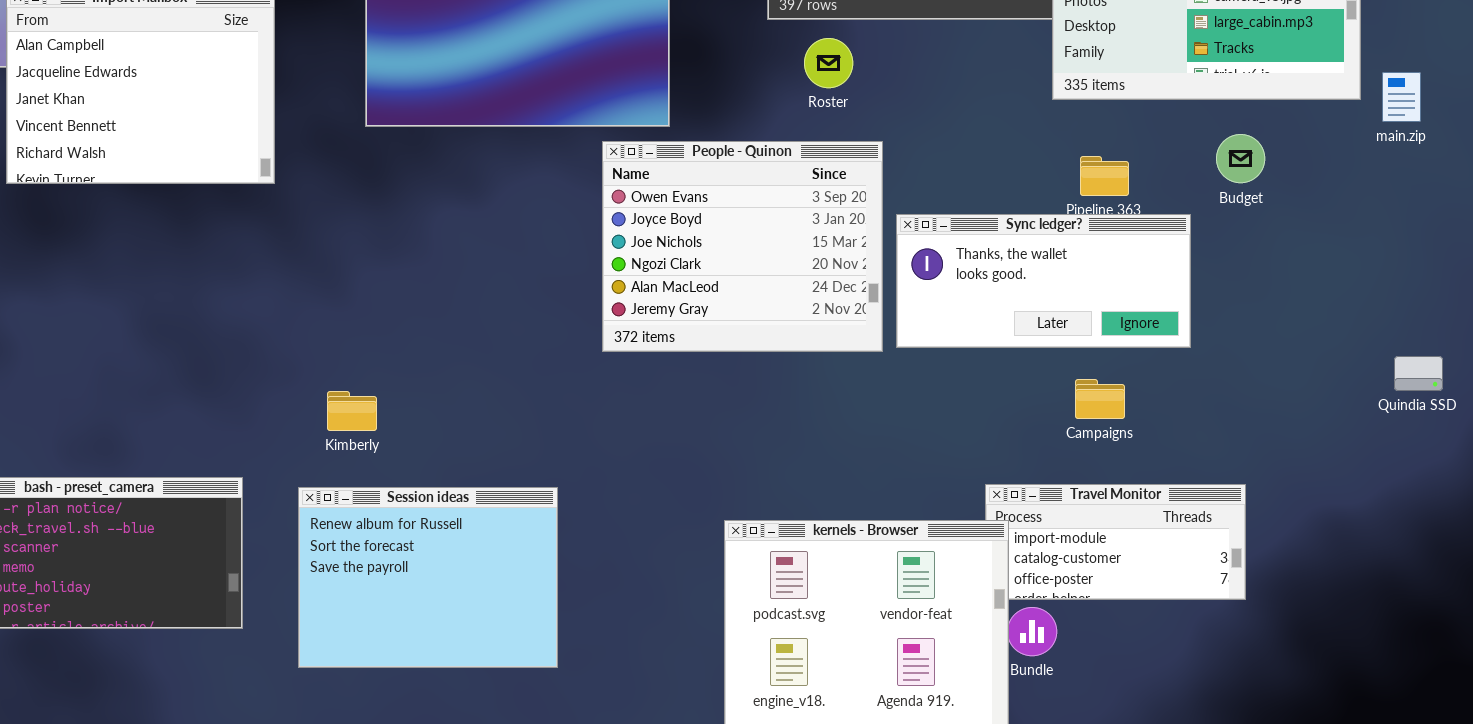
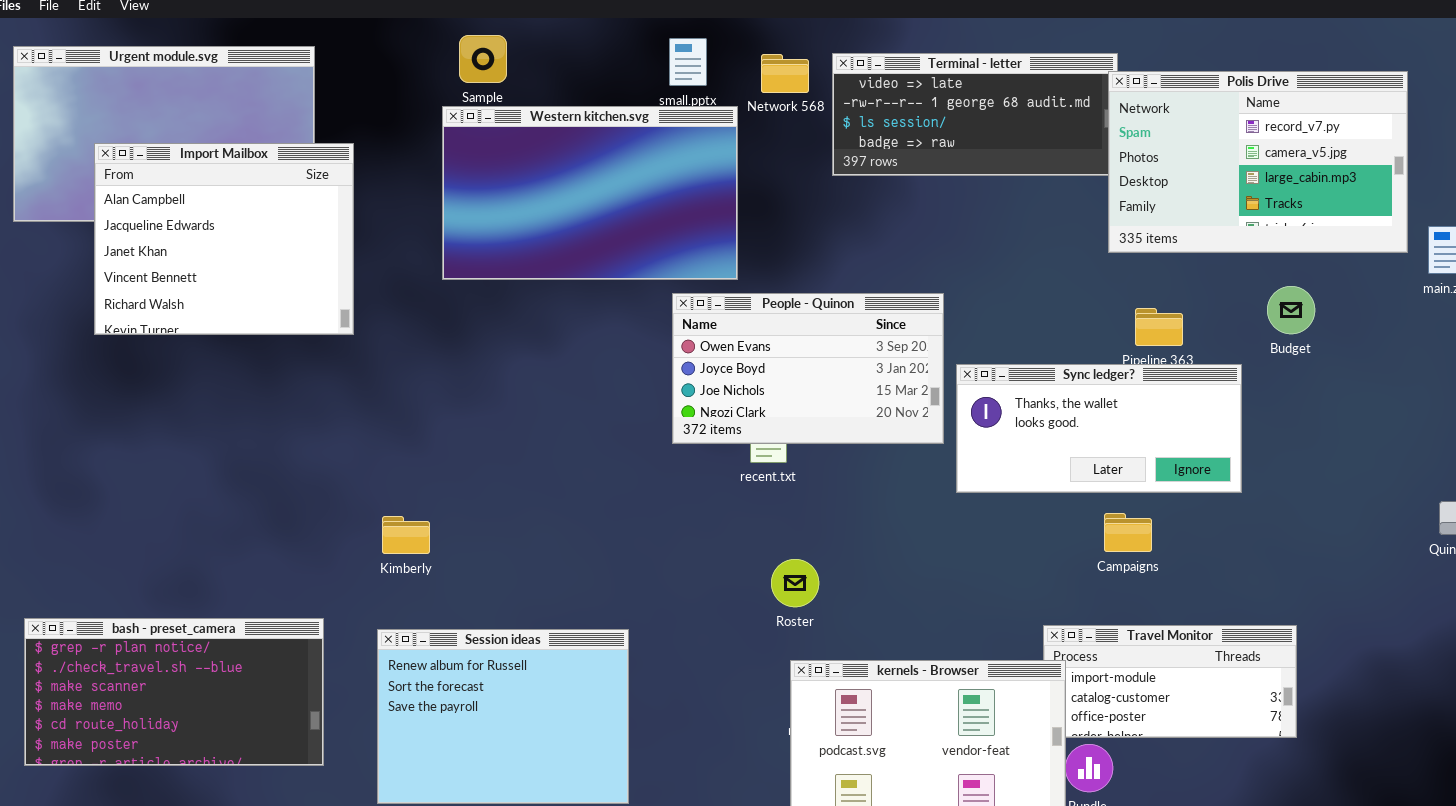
Roster: [804,38,853,88] -> [771,559,819,607], moved
People - Quinon: [602,141,883,352] -> [672,293,944,444], resized
Campaigns: [1075,379,1125,419] -> [1104,513,1152,552], moved
Kimberly: [327,391,377,431] -> [382,516,430,554], moved

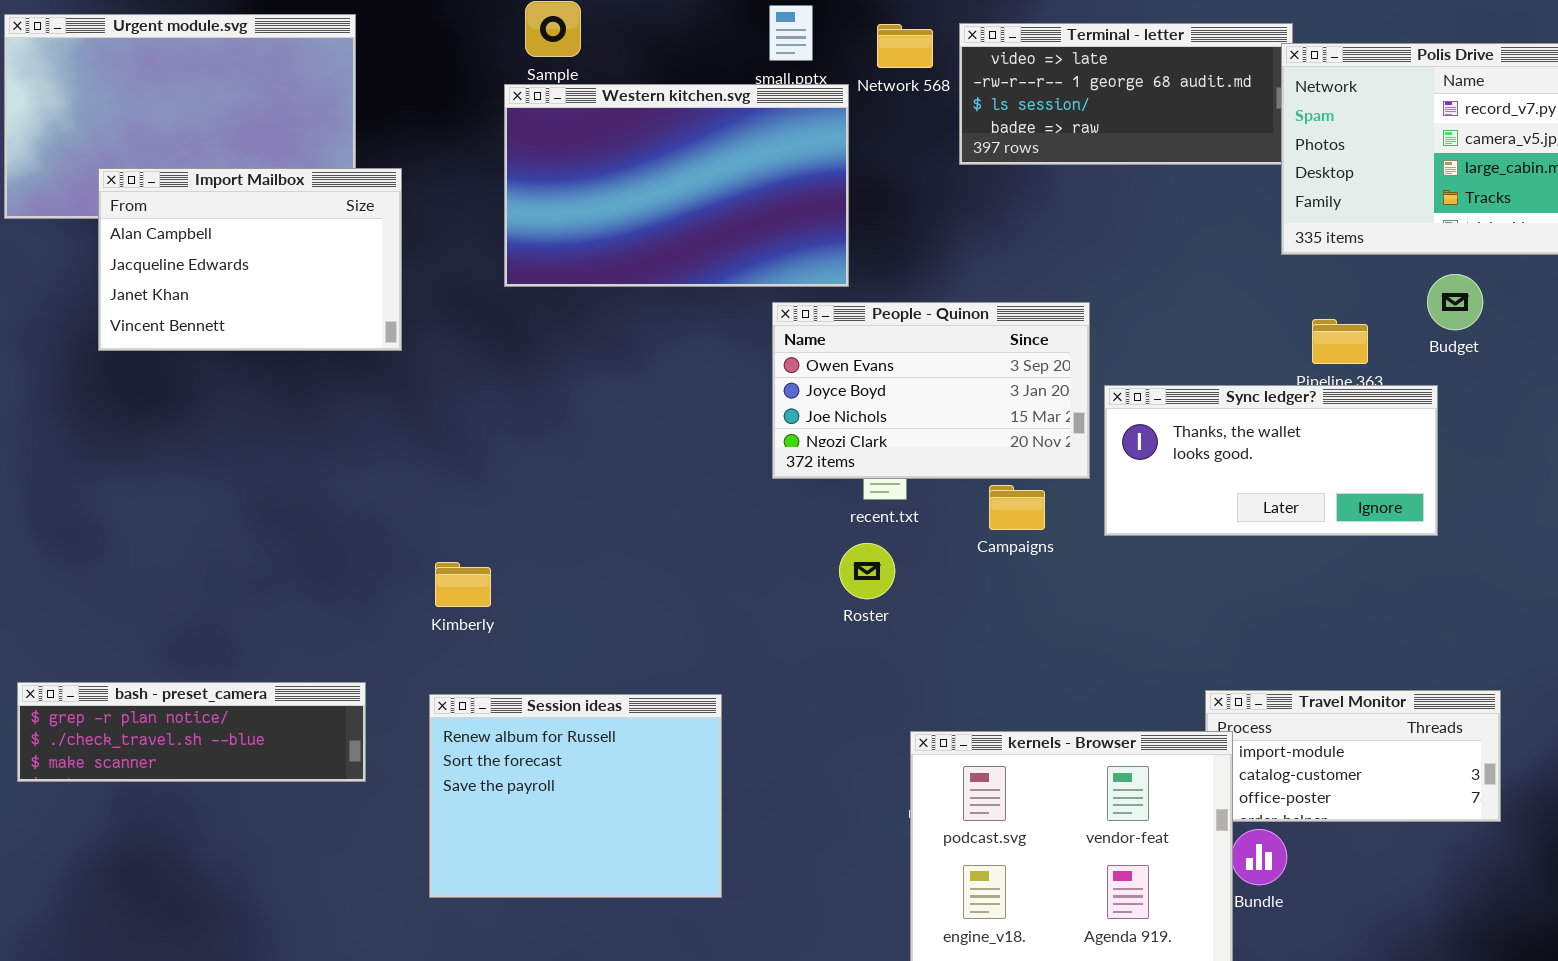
Import Mailbox: [94,143,354,335] -> [98,168,402,351], resized
Budget: [1267,286,1315,334] -> [1427,274,1483,330], moved
Campaigns: [1104,513,1152,552] -> [989,485,1045,530], moved
Roster: [771,559,819,607] -> [839,543,895,599], moved
bash - preset_camera: [24,618,324,766] -> [17,682,366,782], resized

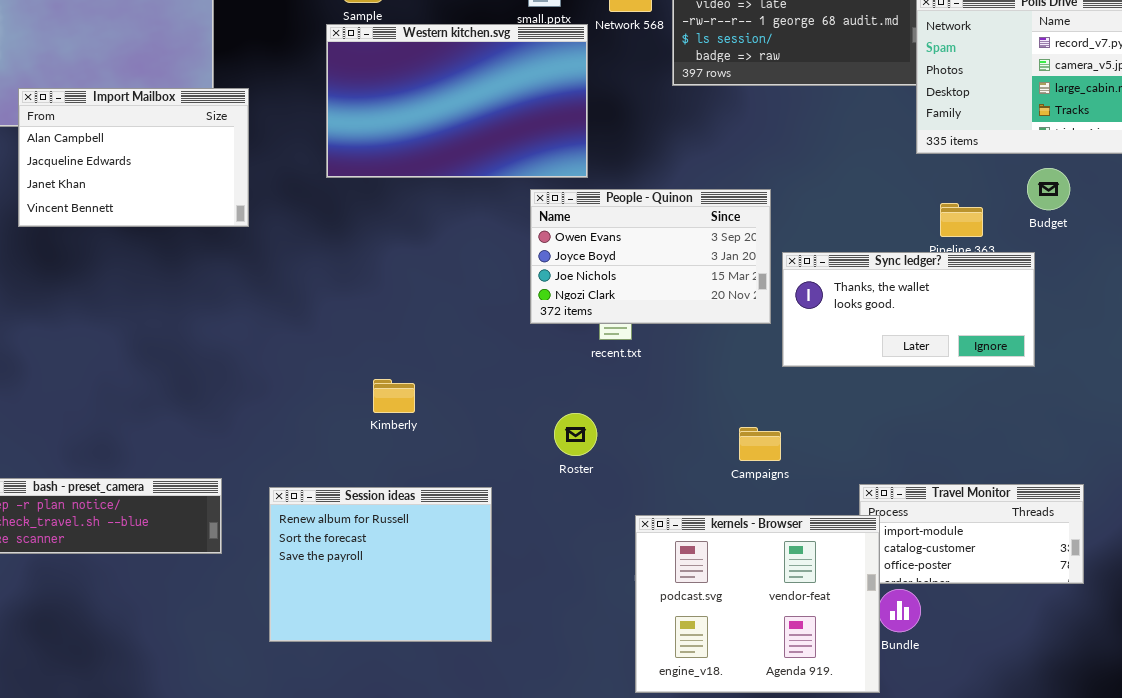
Campaigns: [989,485,1045,530] -> [739,427,781,461], moved
Roster: [839,543,895,599] -> [554,413,597,456], moved
Kimberly: [435,562,491,607] -> [373,379,415,413], moved

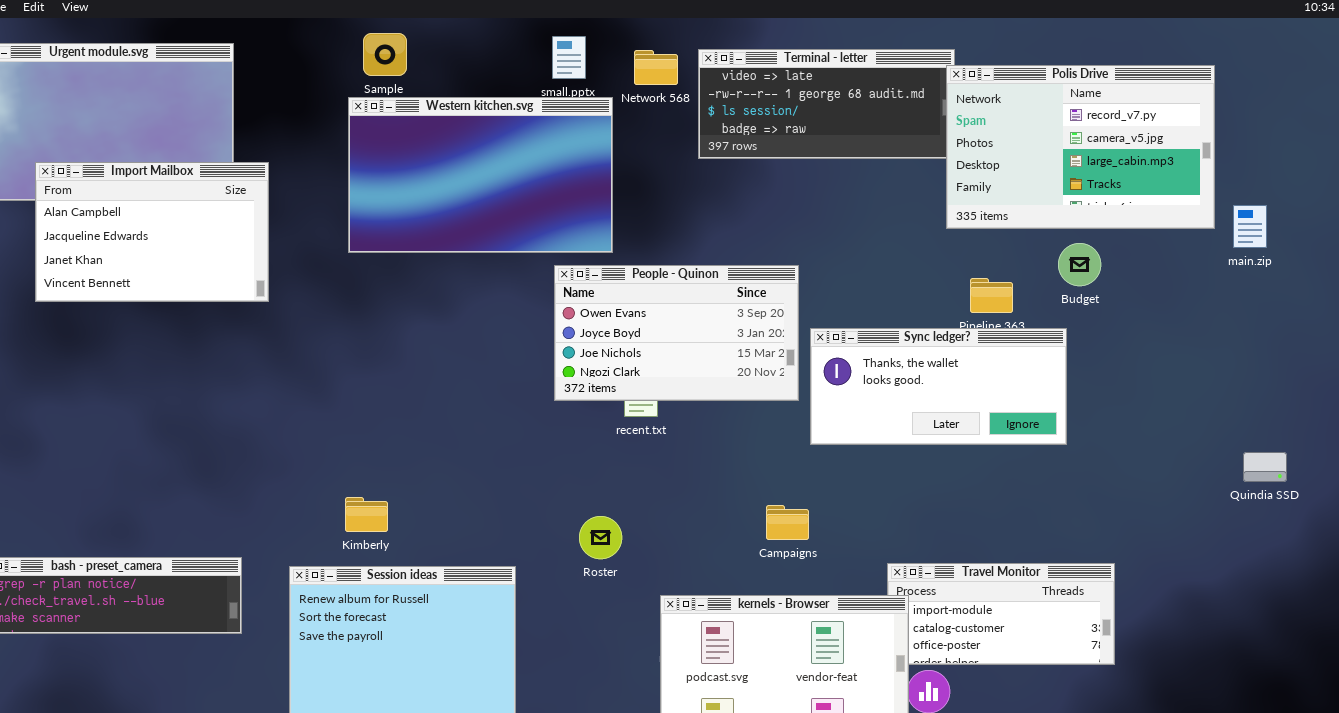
Kimberly: [373,379,415,413] -> [345,497,388,532], moved
Roster: [554,413,597,456] -> [579,516,622,559], moved

